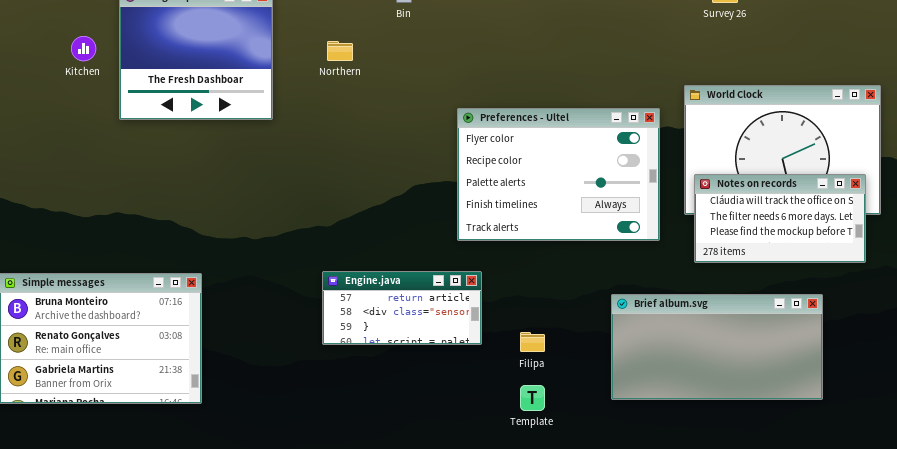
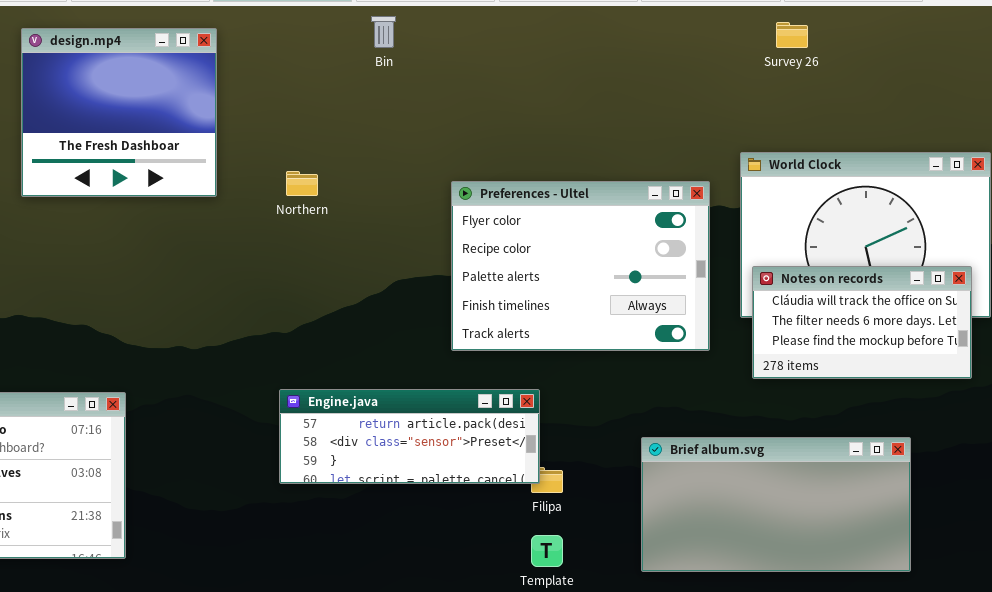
Northern: [327,41,353,61] -> [286,171,318,196], moved
Engine.java: [322,271,482,345] -> [279,389,540,484], resized
Brief album.svg: [611,294,823,400] -> [641,437,911,572], moved

